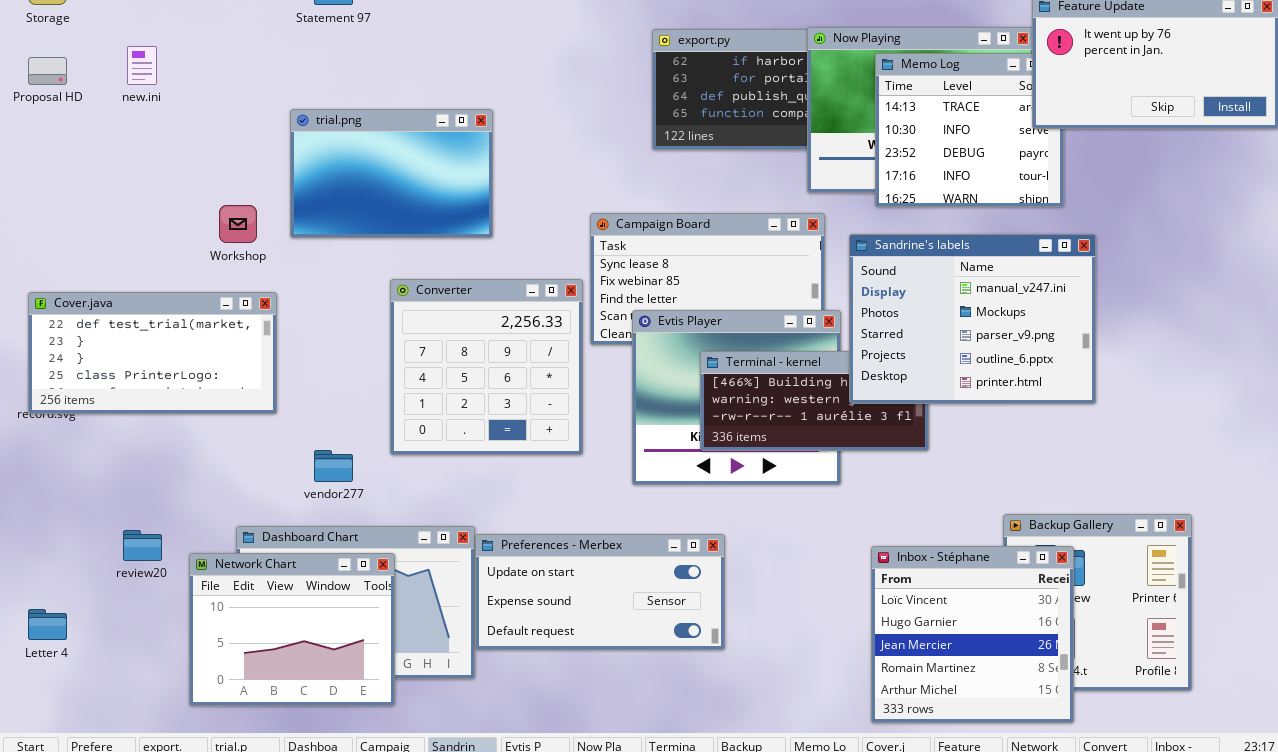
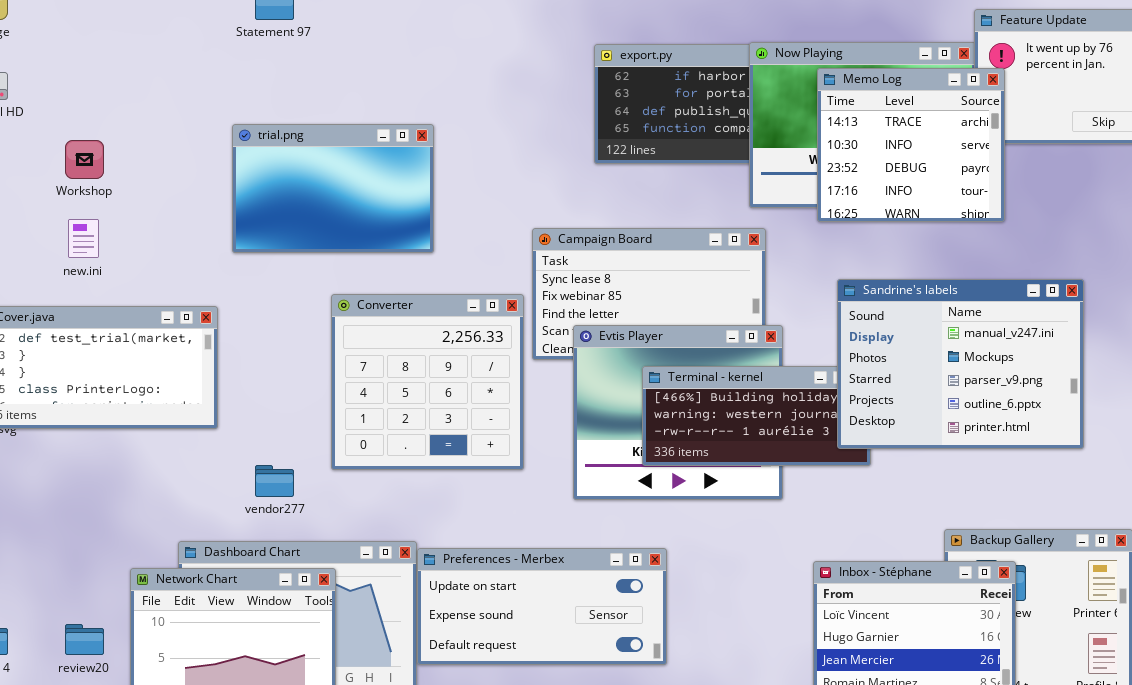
new.ini: [127,46,157,85] -> [68,219,99,258], moved
Memo Log: [875,53,1064,207] -> [817,68,1005,222], raised
Workshop: [219,205,257,243] -> [65,140,104,179], moved
Sandrine's labels: [849,234,1096,404] -> [837,279,1084,449], moved
review20: [123,530,162,561] -> [65,624,104,655], moved

